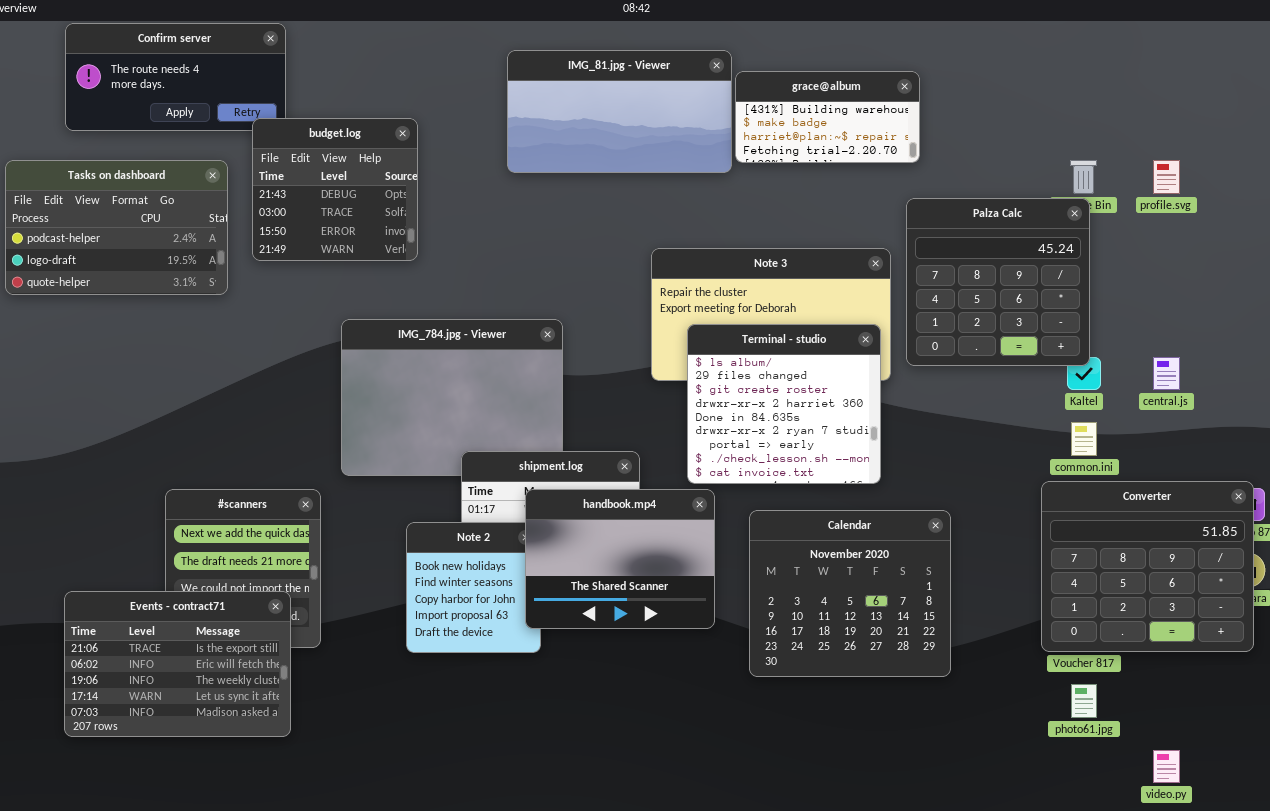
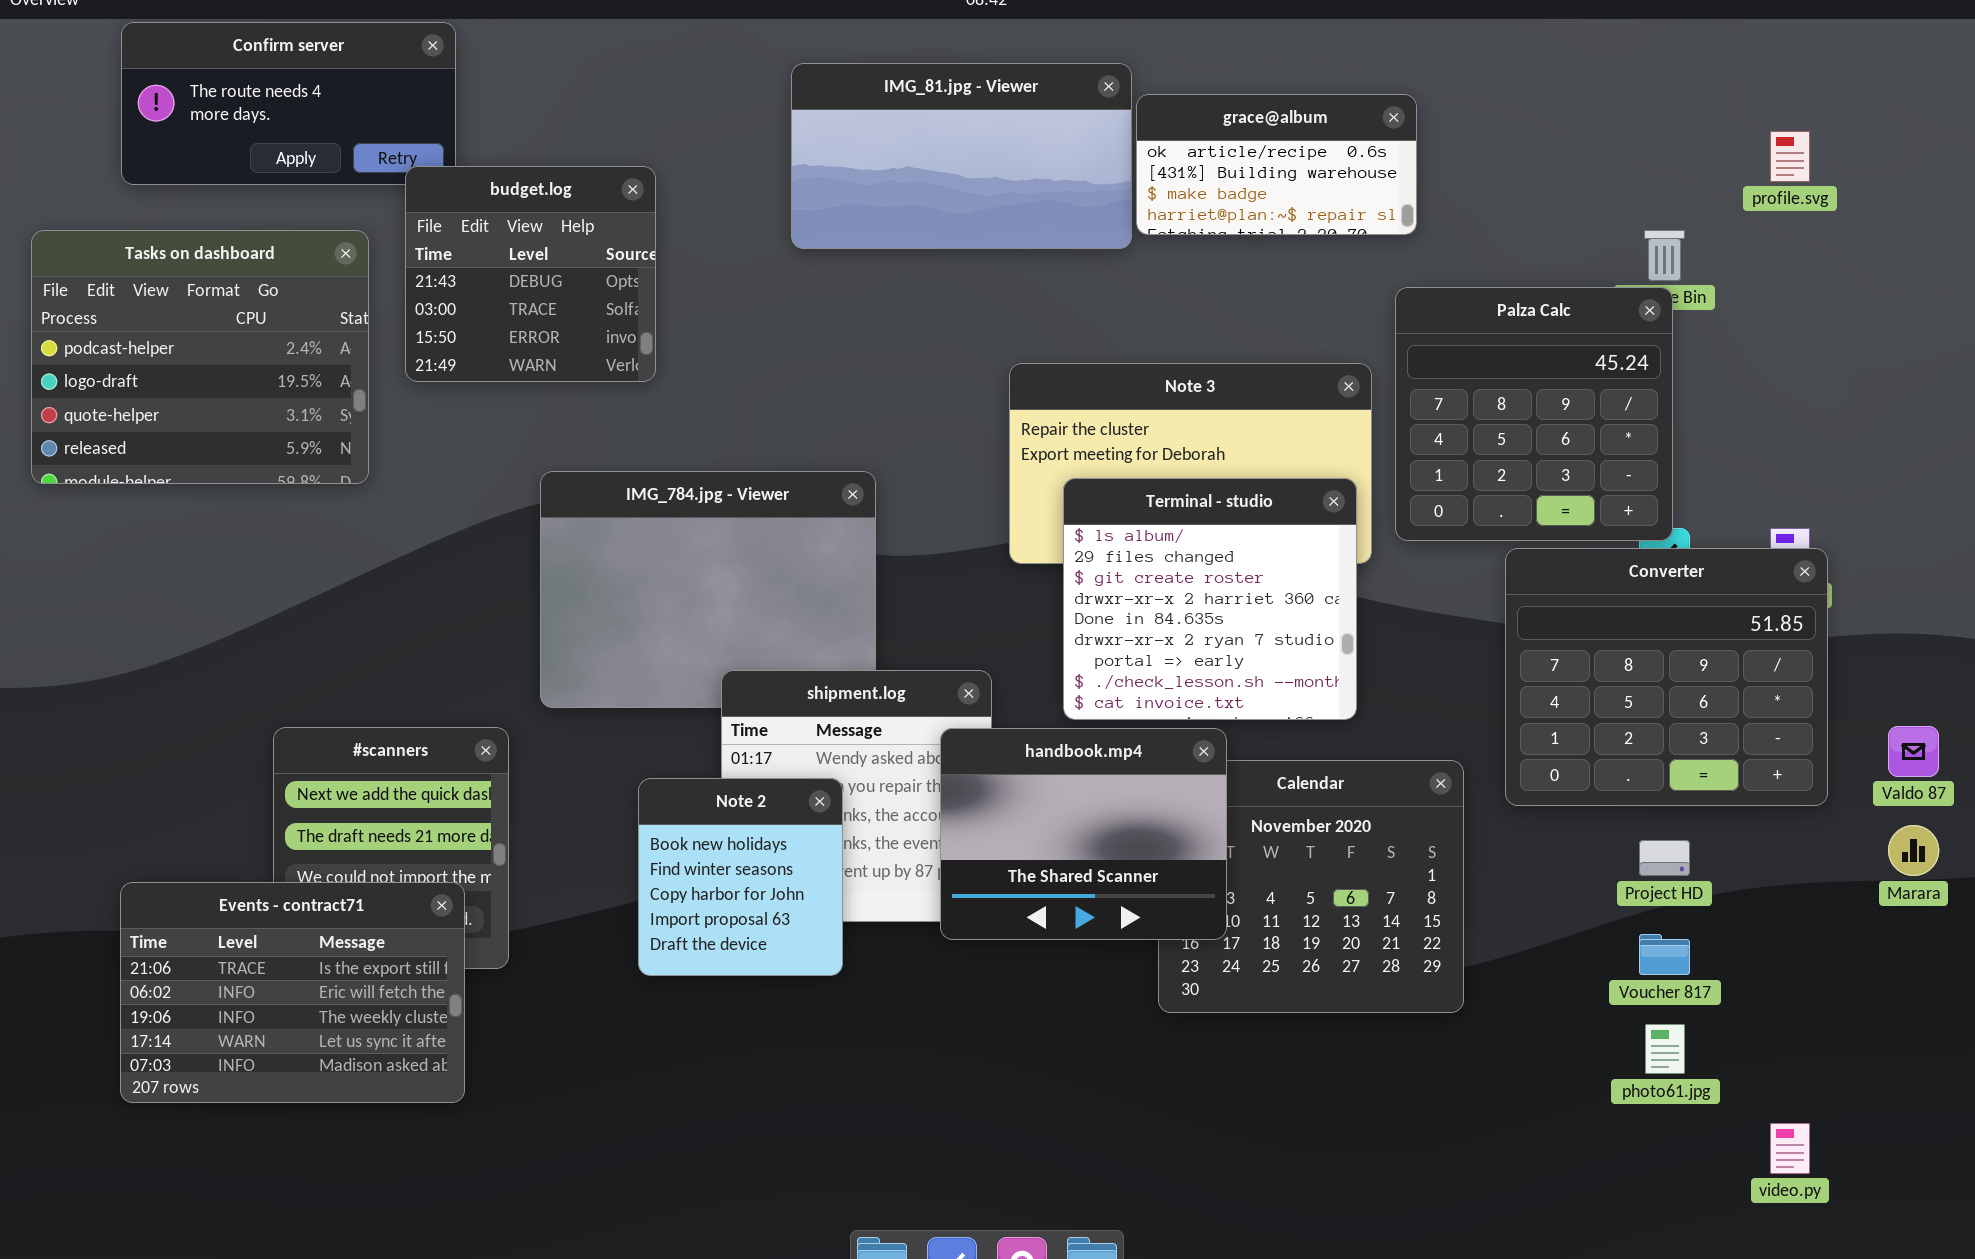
grace@album: [735,71,920,163] -> [1136,94,1417,235], scrolled up 1 row
Tasks on dashboard: [5,160,228,295] -> [31,230,369,484], resized
profile.svg: [1153,160,1180,194] -> [1770,131,1810,182], moved
Converter: [1041,481,1254,652] -> [1505,548,1828,806], moved
handbook.mp4: [525,489,715,629] -> [940,728,1227,940], moved

